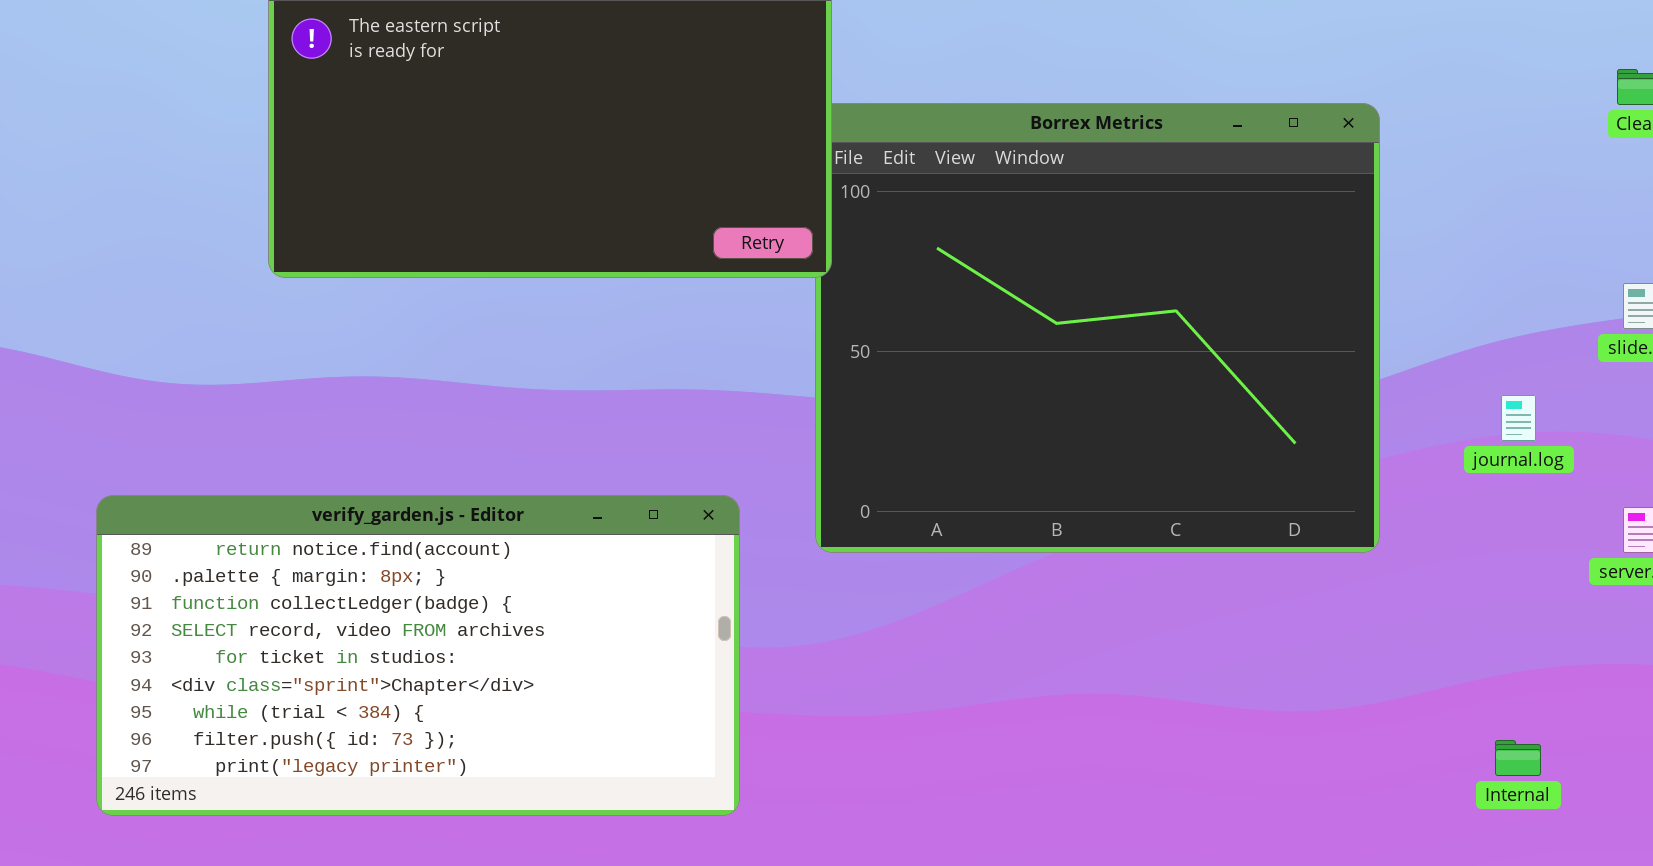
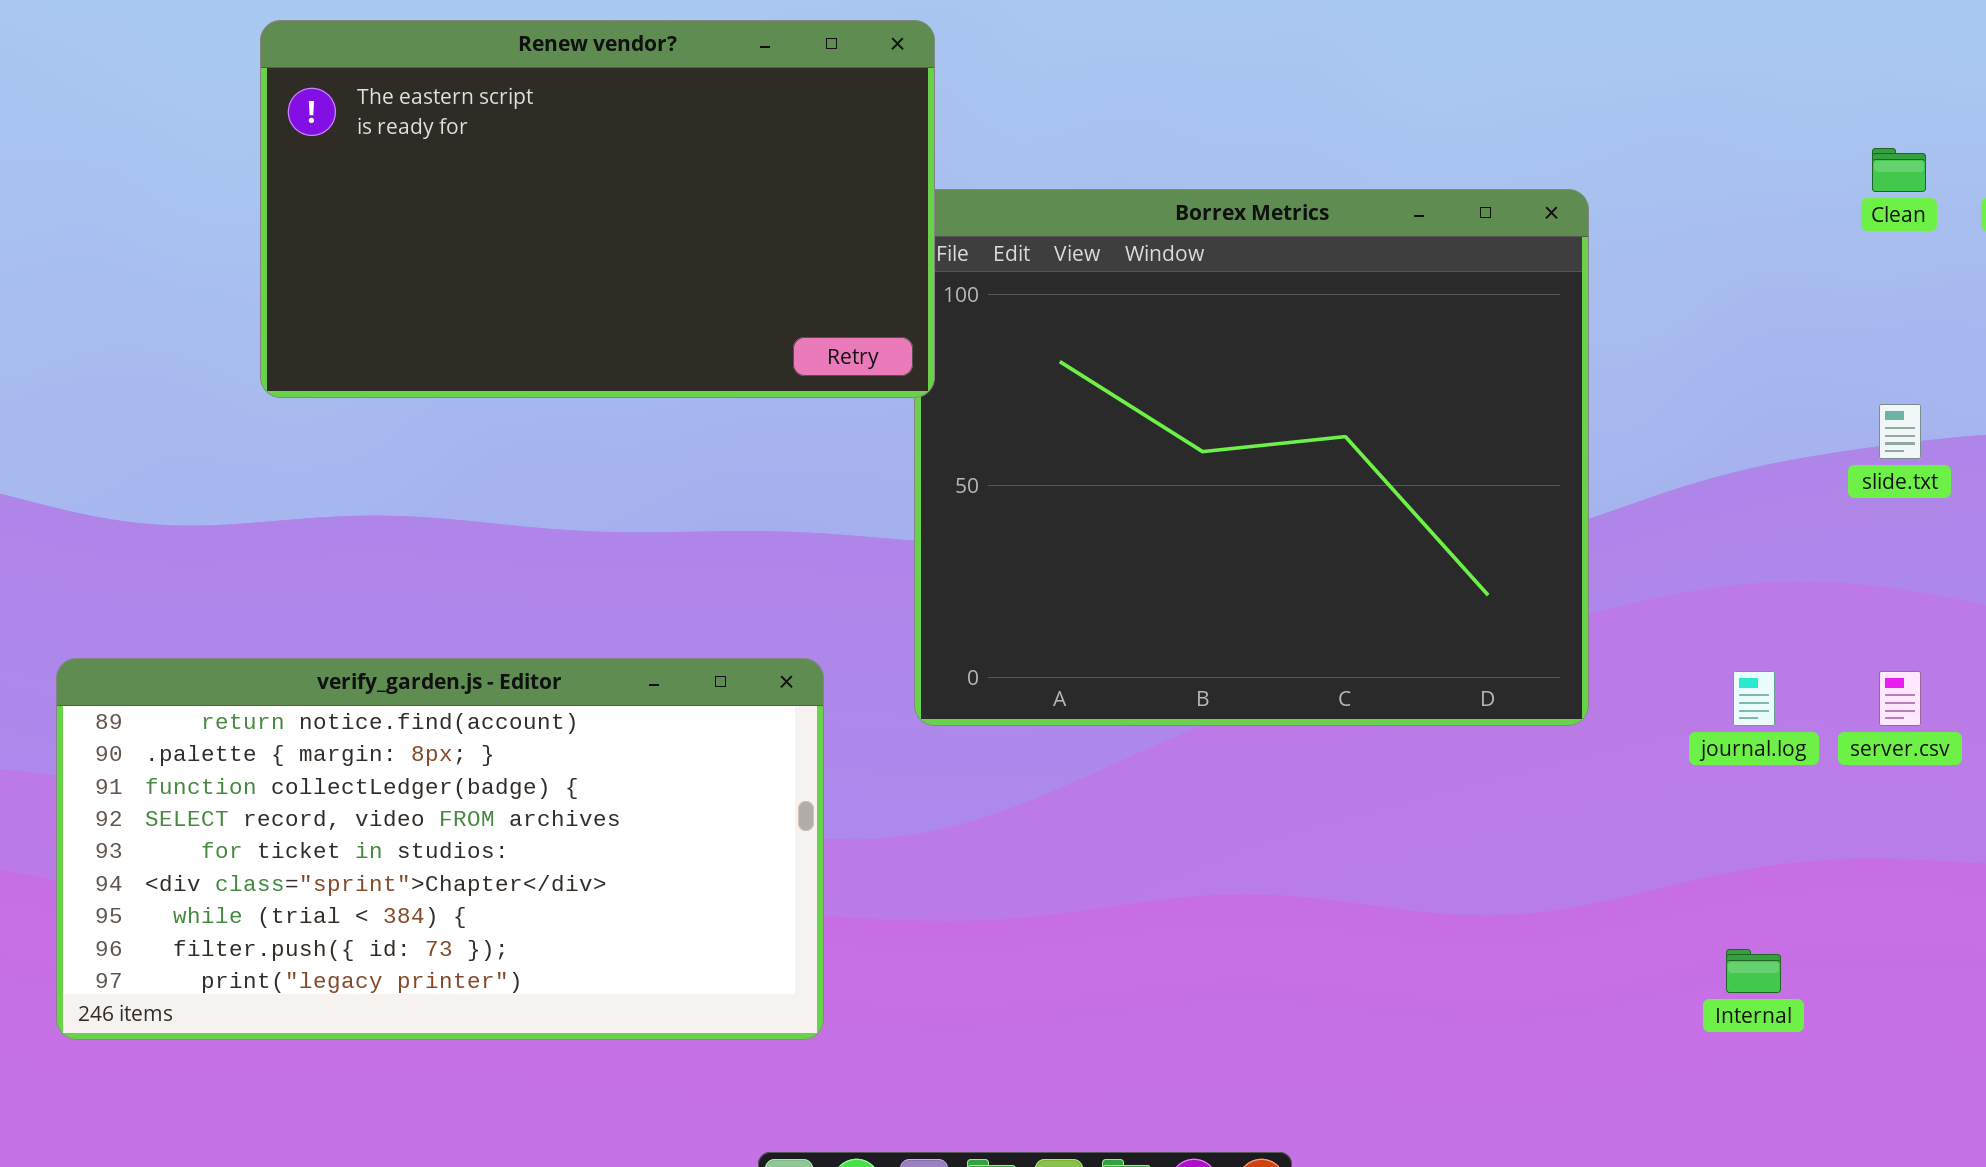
journal.log: [1501,395,1536,441] -> [1733,671,1775,726], moved

